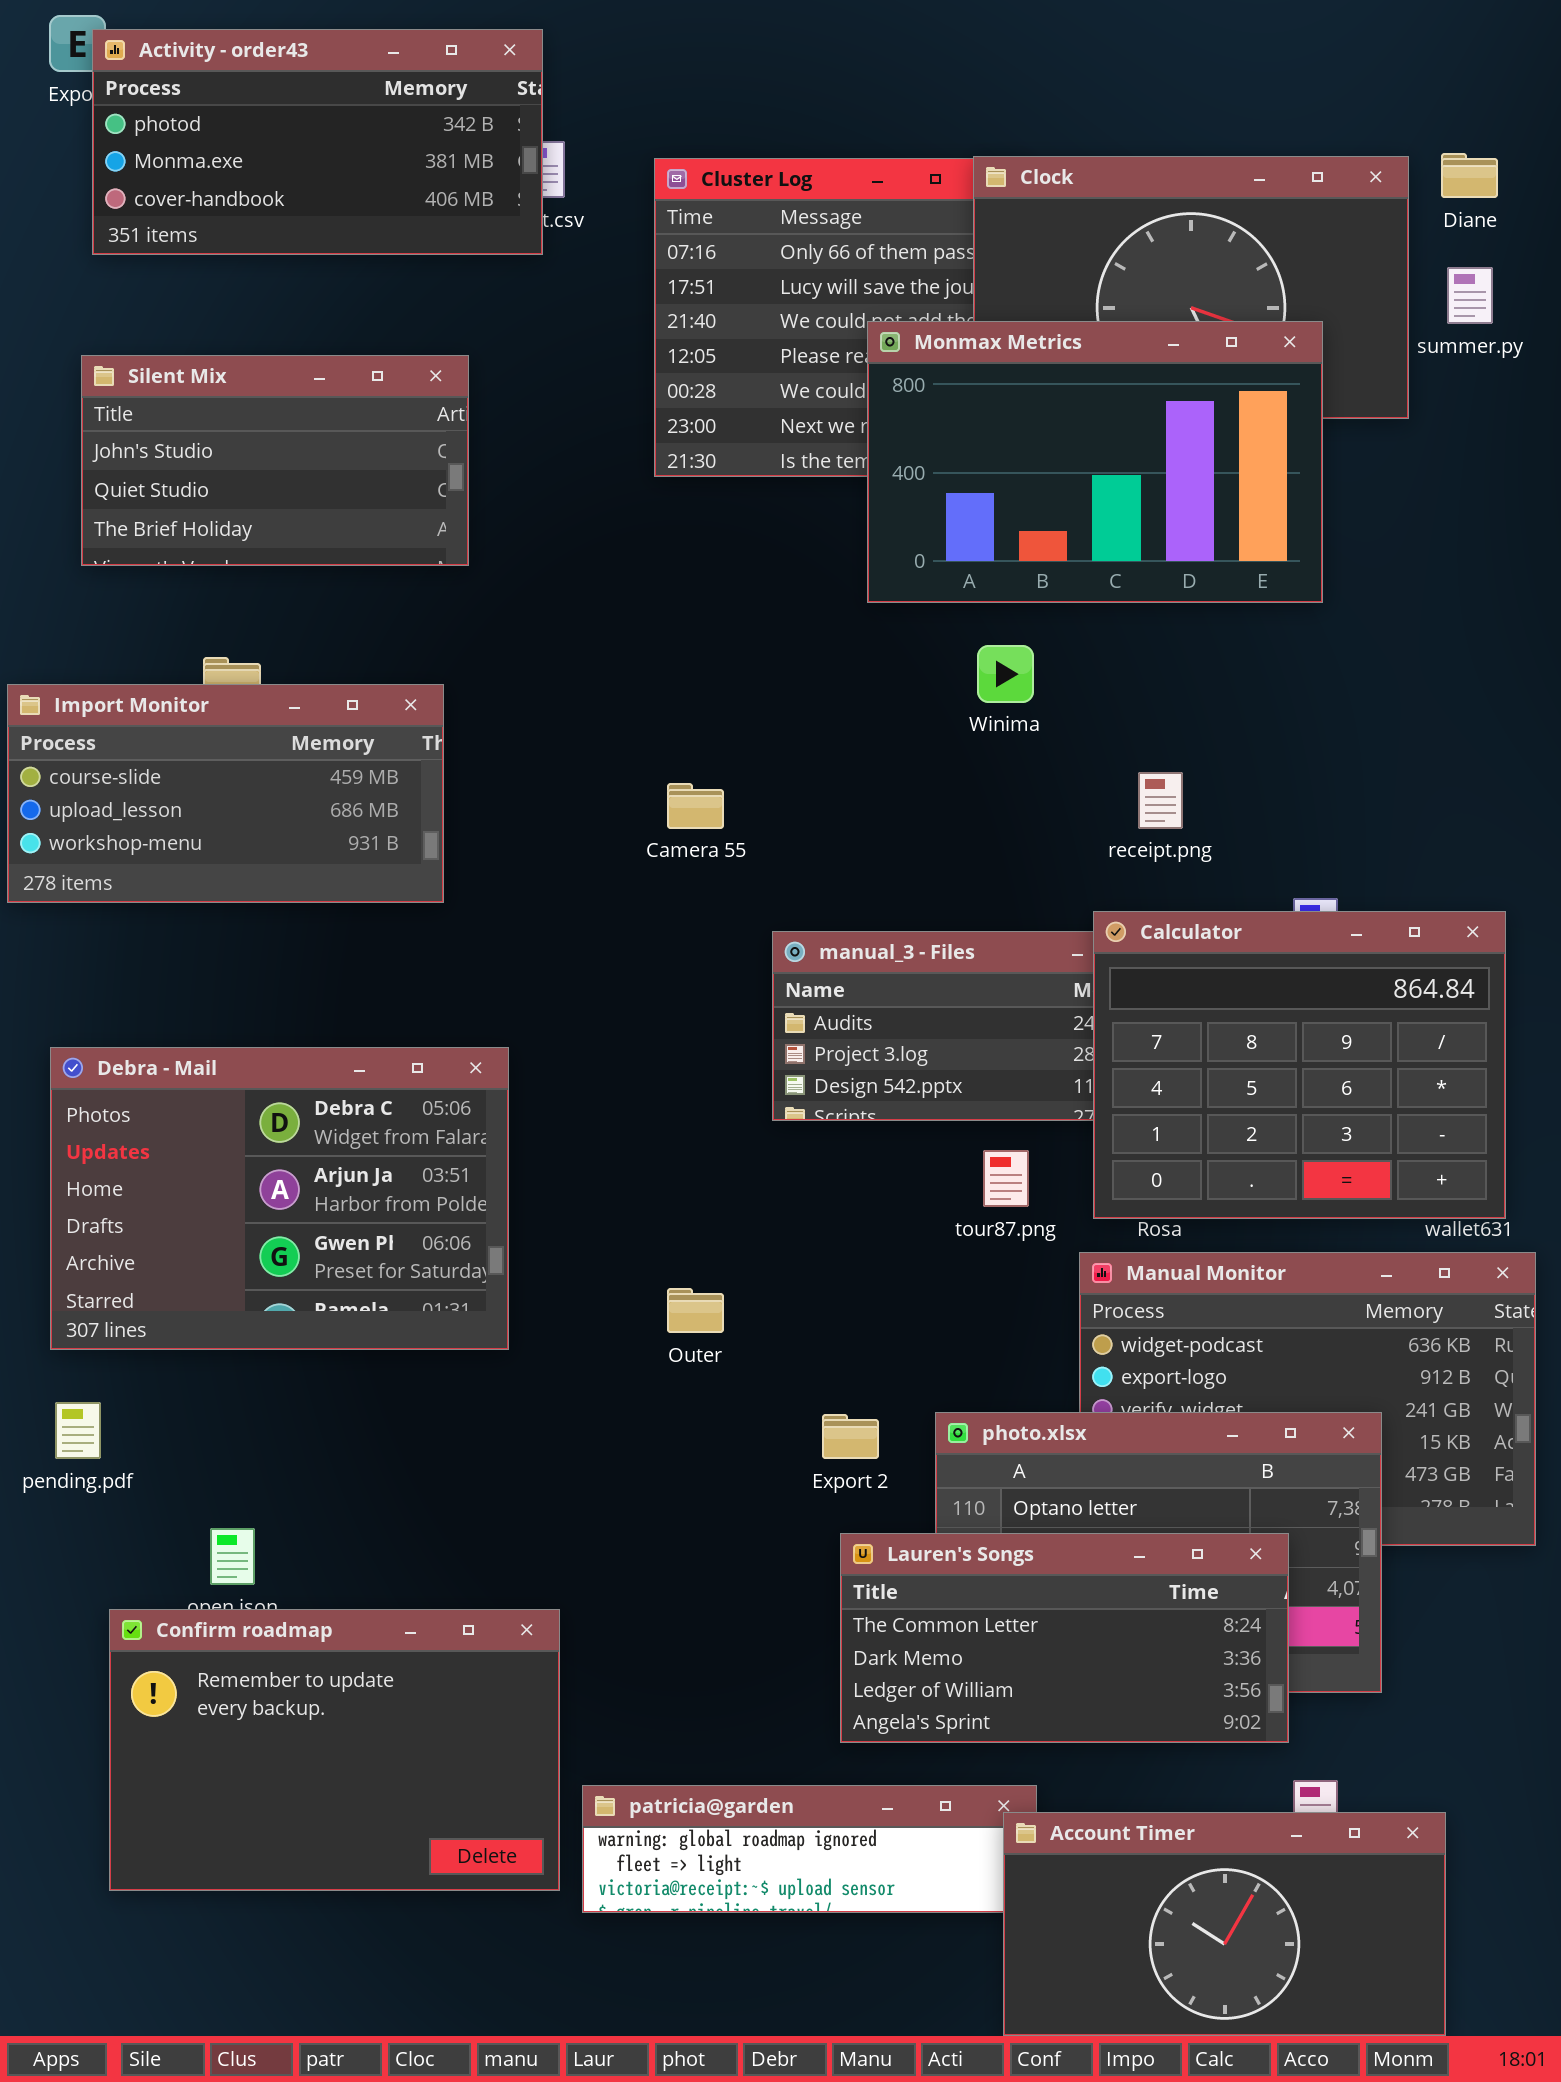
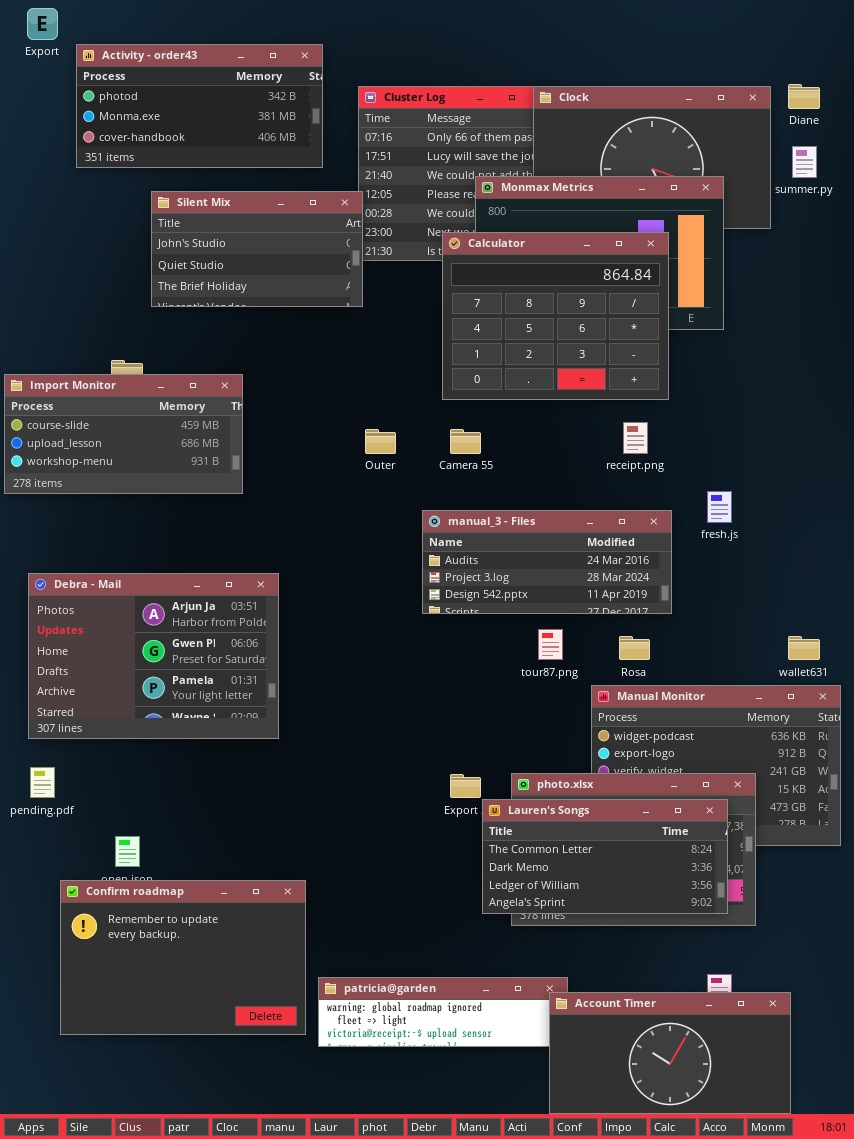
Activity - order43: [92,29,543,255] -> [76,44,323,168], moved
Silent Mix: [81,355,469,566] -> [151,191,363,307], moved
Camera 55: [667,783,724,829] -> [450,429,481,454], moved
Calculator: [1093,911,1506,1219] -> [442,232,669,400], moved
Debra - Mail: [50,1047,509,1350] -> [28,573,279,739], scrolled down 1 row
Outer: [667,1288,724,1333] -> [365,429,396,454], moved
Lauren's Songs: [840,1533,1289,1743] -> [482,799,728,914], moved

